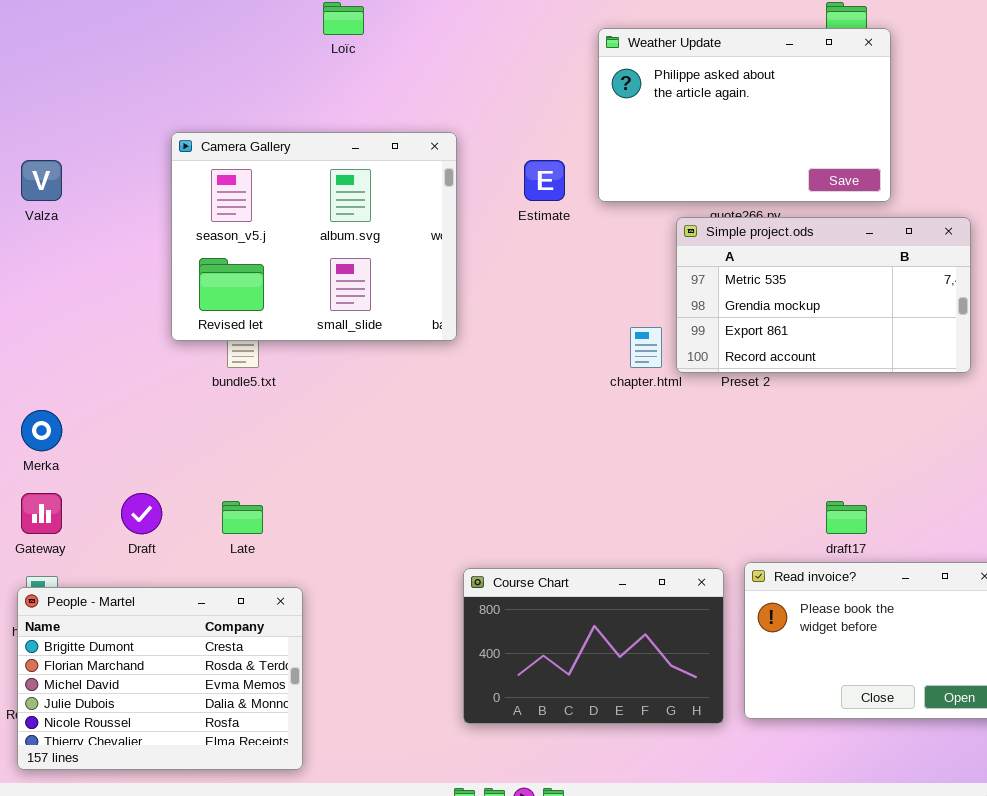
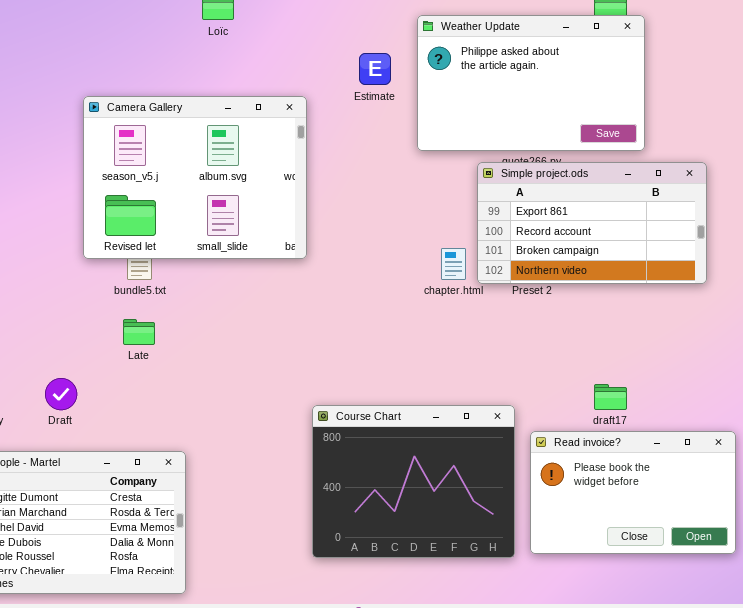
Estimate: [524,160,565,201] -> [359,53,391,85], moved
Simple project.ods: [676,217,971,373] -> [477,162,707,284], scrolled down 2 rows
Late: [222,501,263,534] -> [123,319,155,345], moved
Course Chart: [463,568,724,724] -> [312,405,515,558], resized

